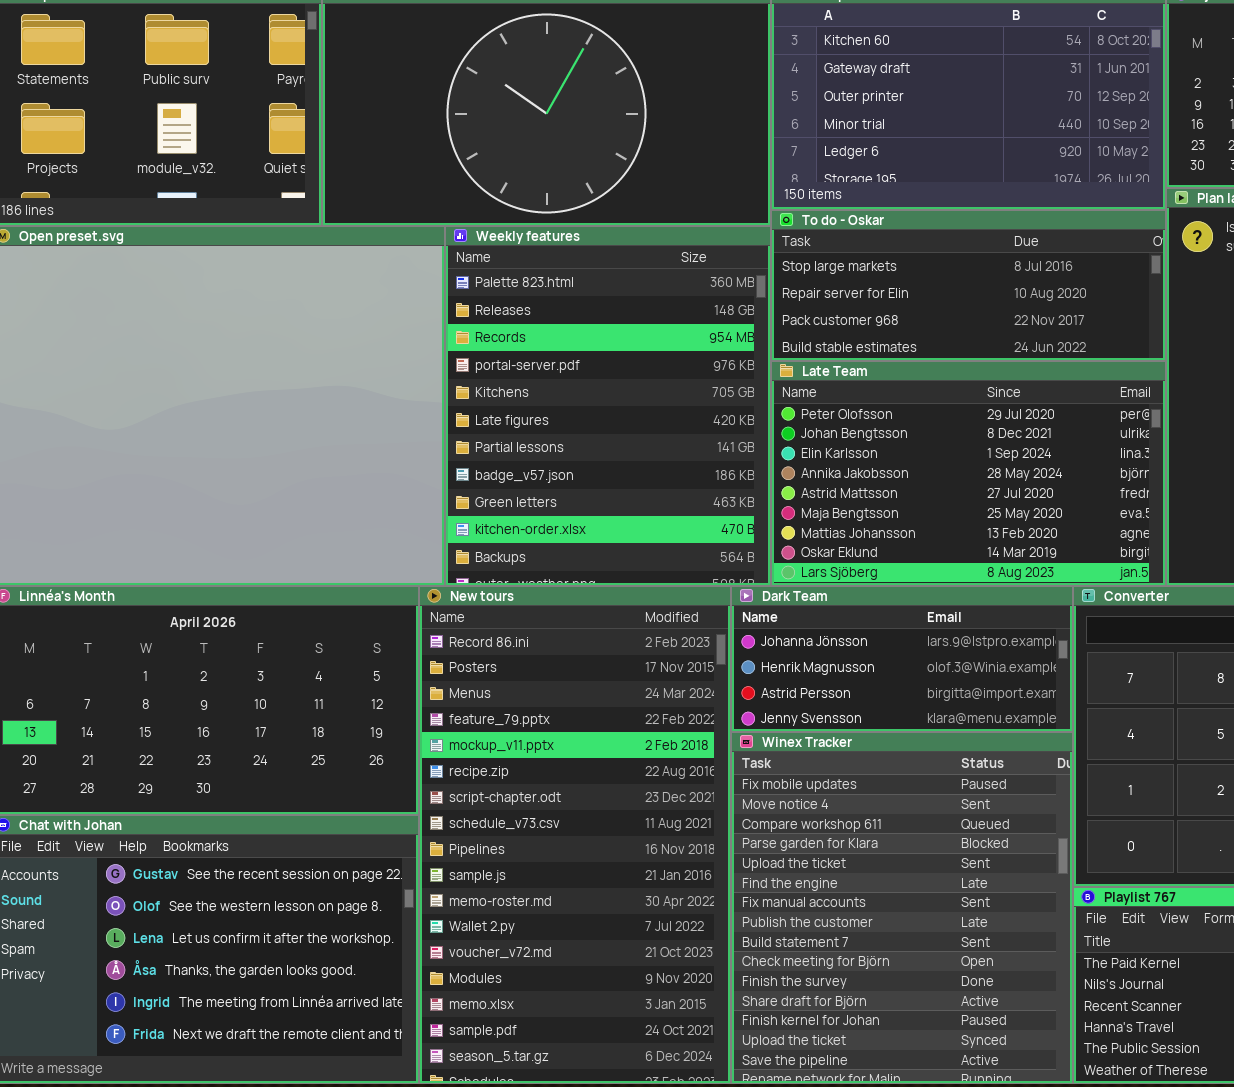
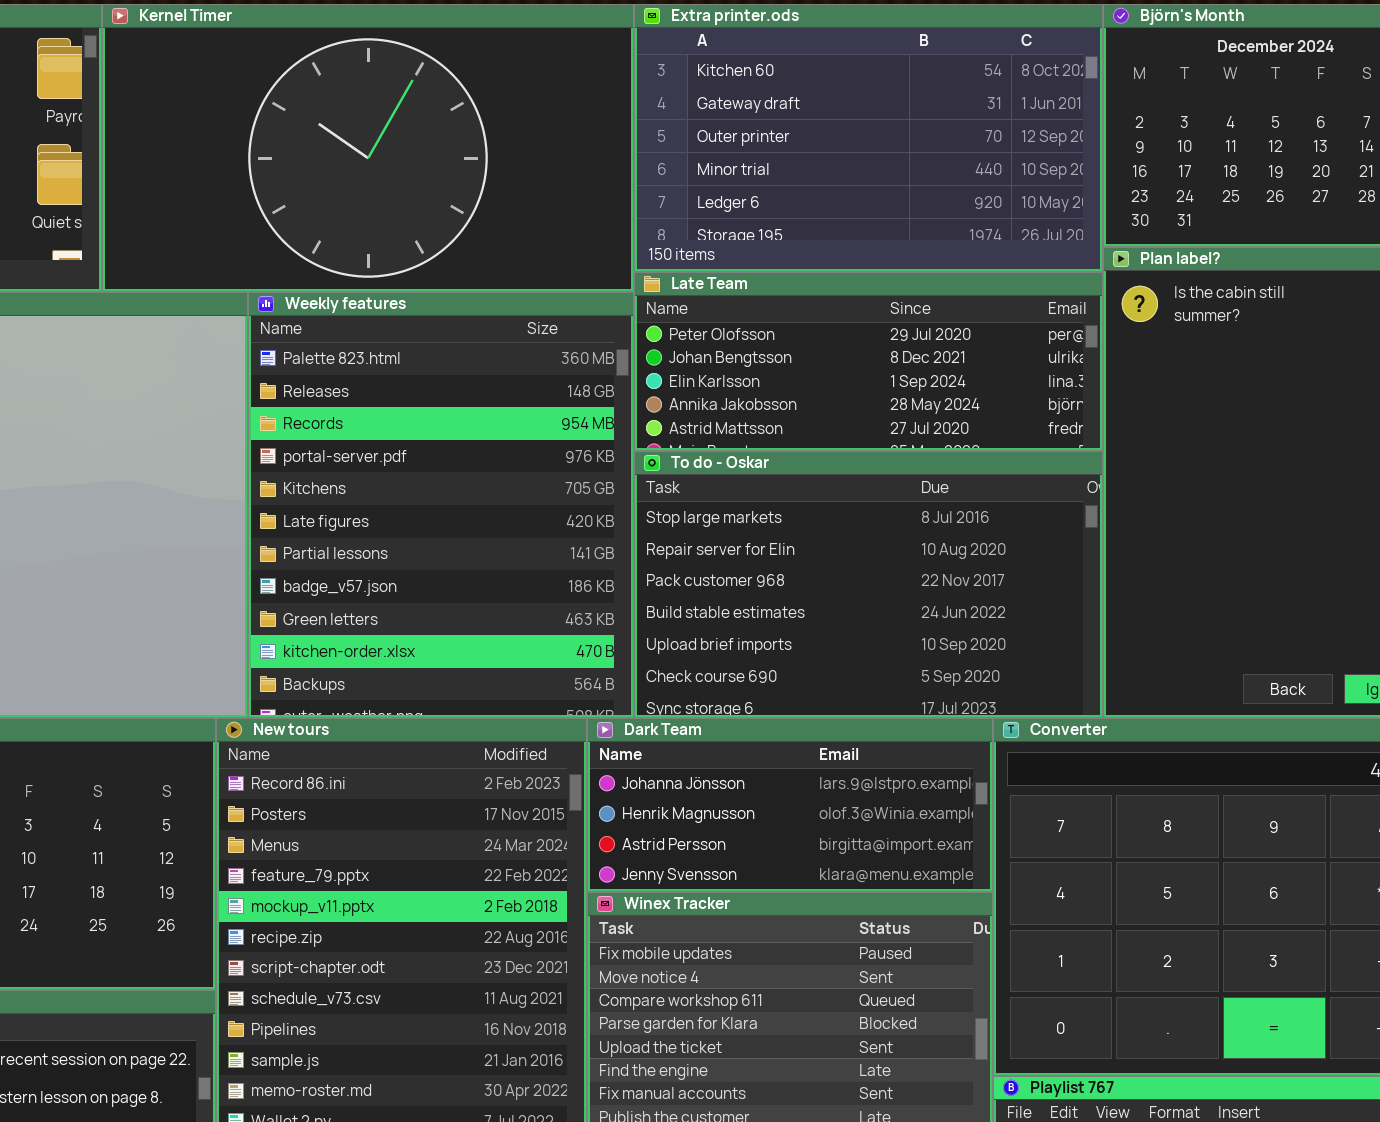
To do - Oskar: [771,210,1166,361] -> [634,451,1103,718], moved, resized
Late Team: [771,361,1166,586] -> [634,272,1103,451], moved, resized

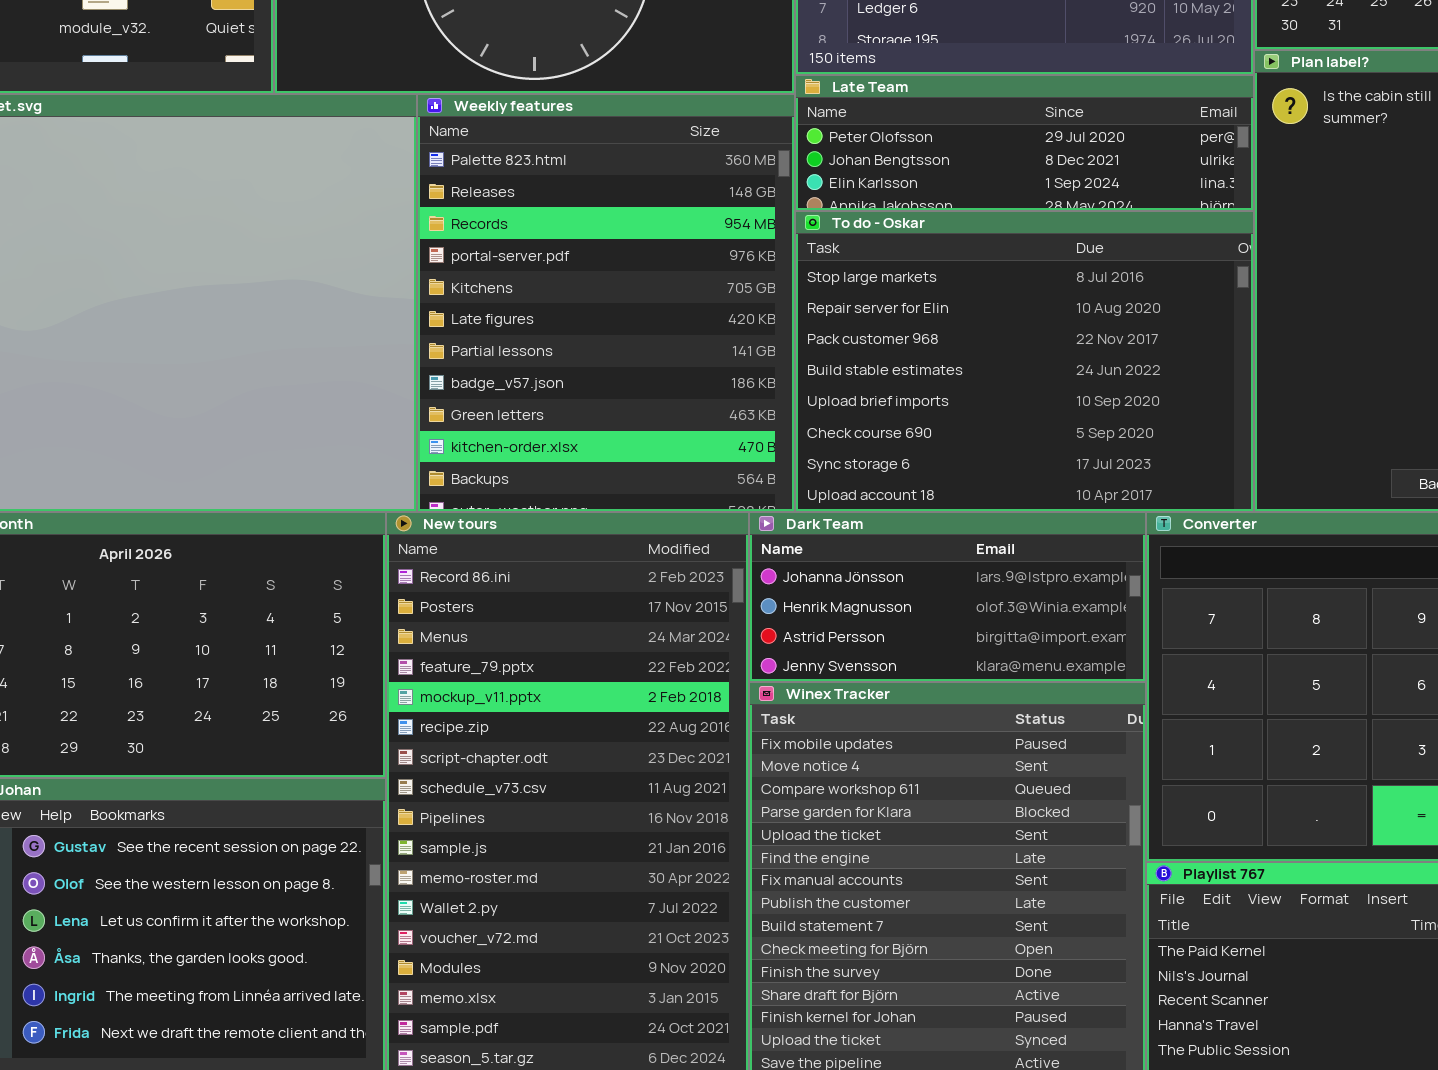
Late Team: [634,272,1103,451] -> [795,75,1254,211], resized
To do - Oskar: [634,451,1103,718] -> [795,211,1254,512], resized

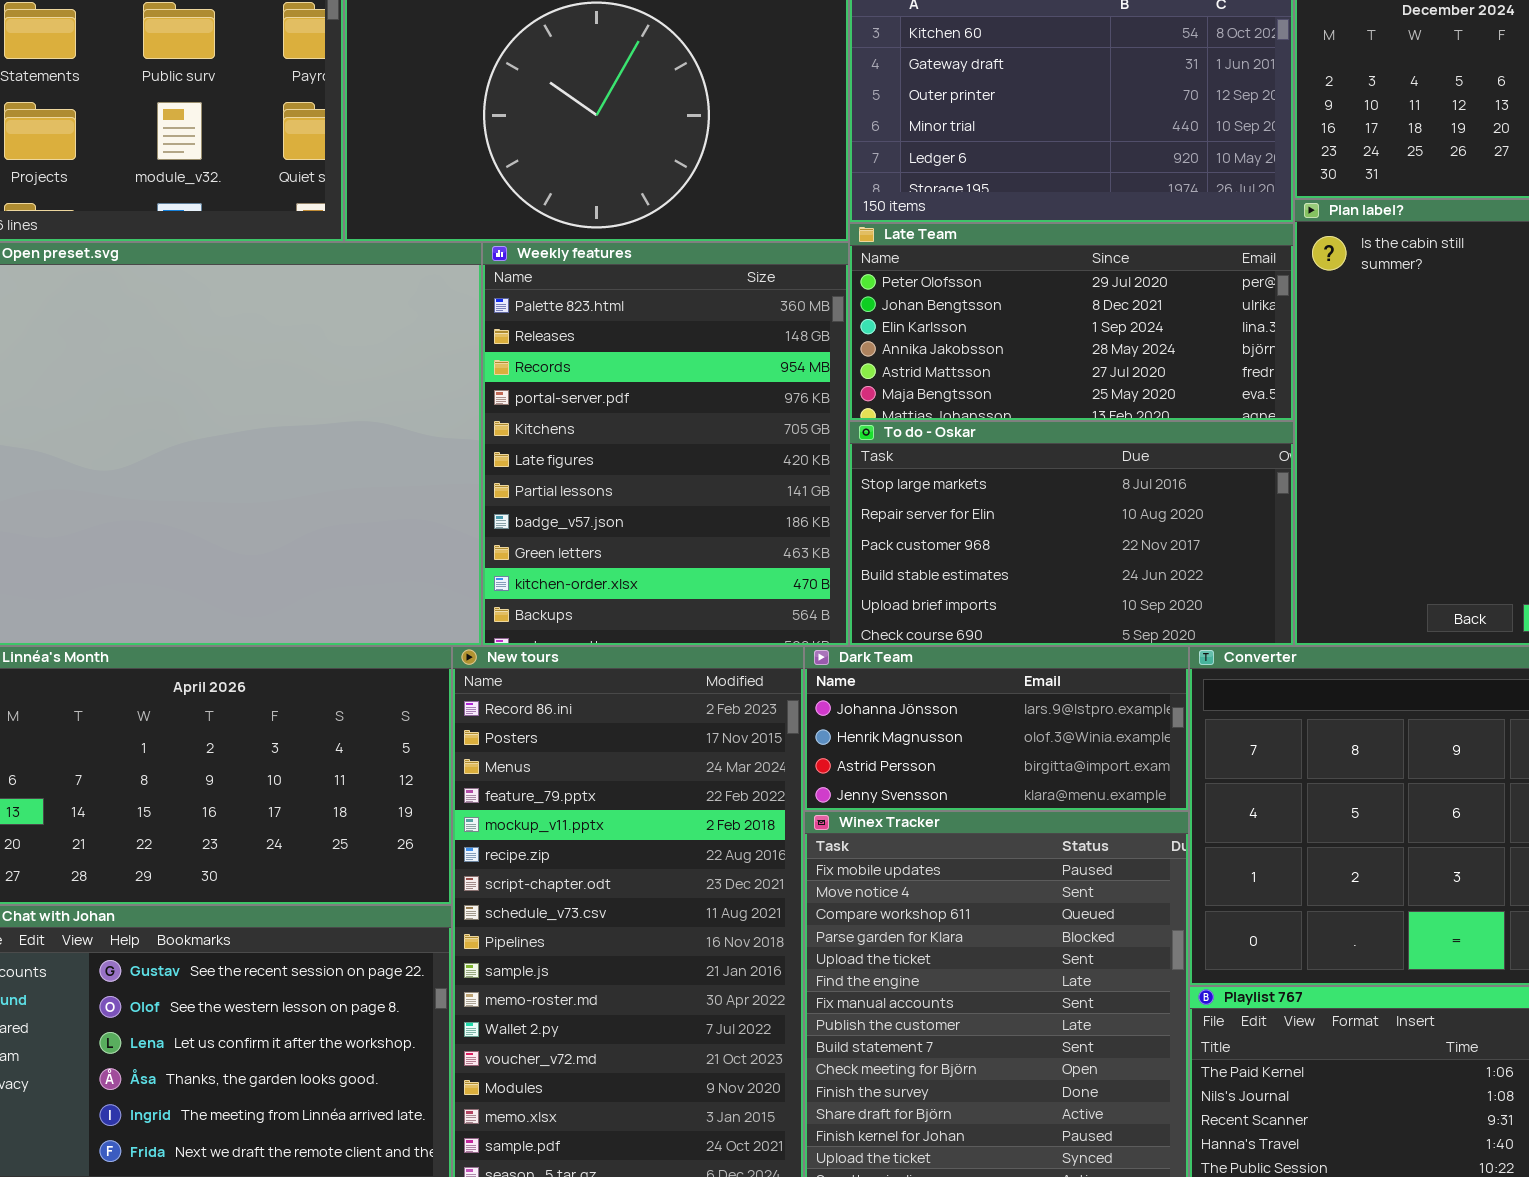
Late Team: [795,75,1254,211] -> [849,223,1294,421], resized
To do - Oskar: [795,211,1254,512] -> [849,421,1294,646], resized

